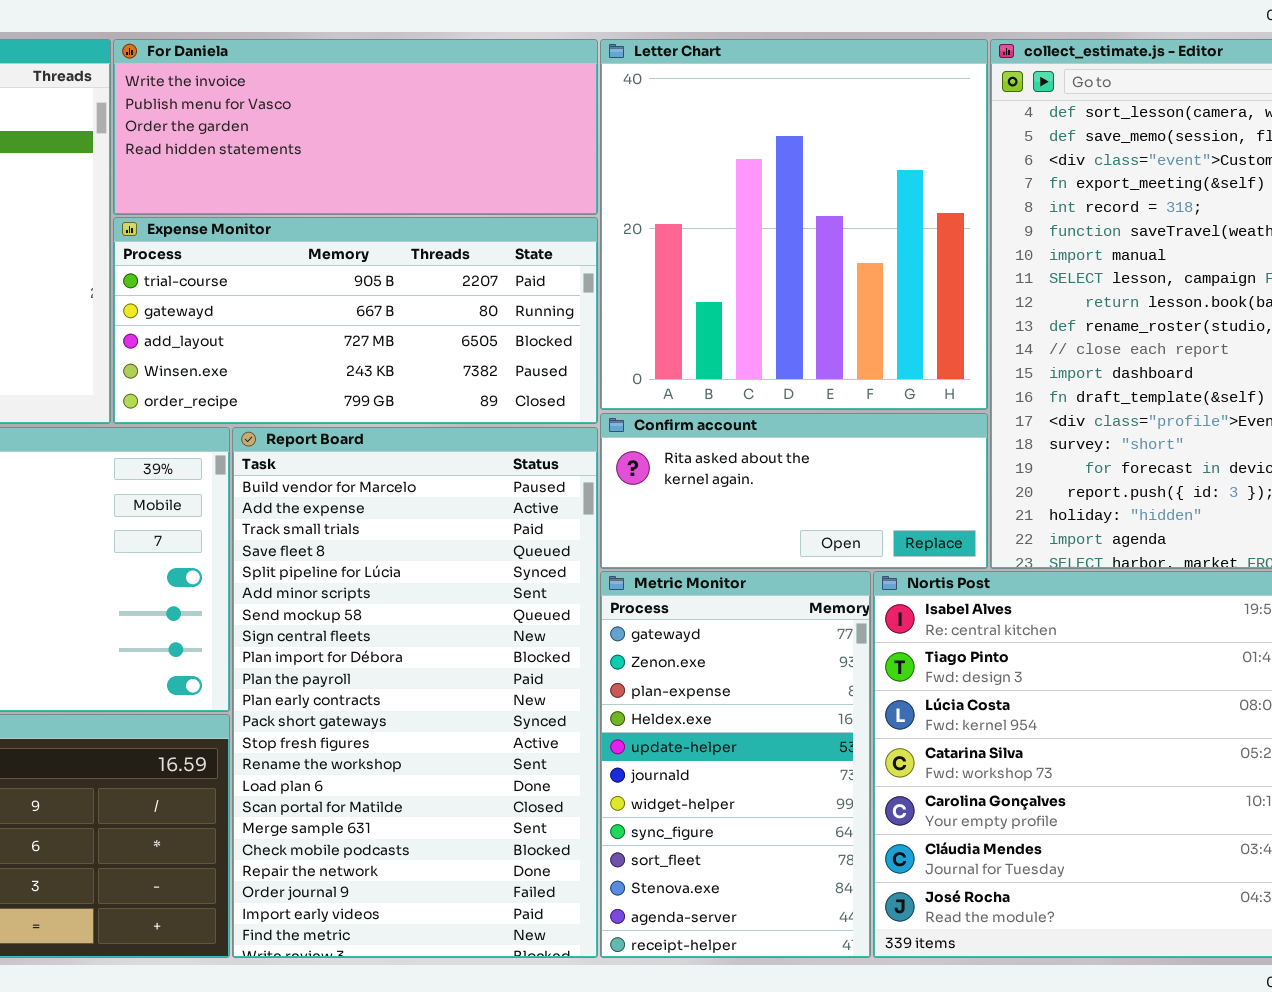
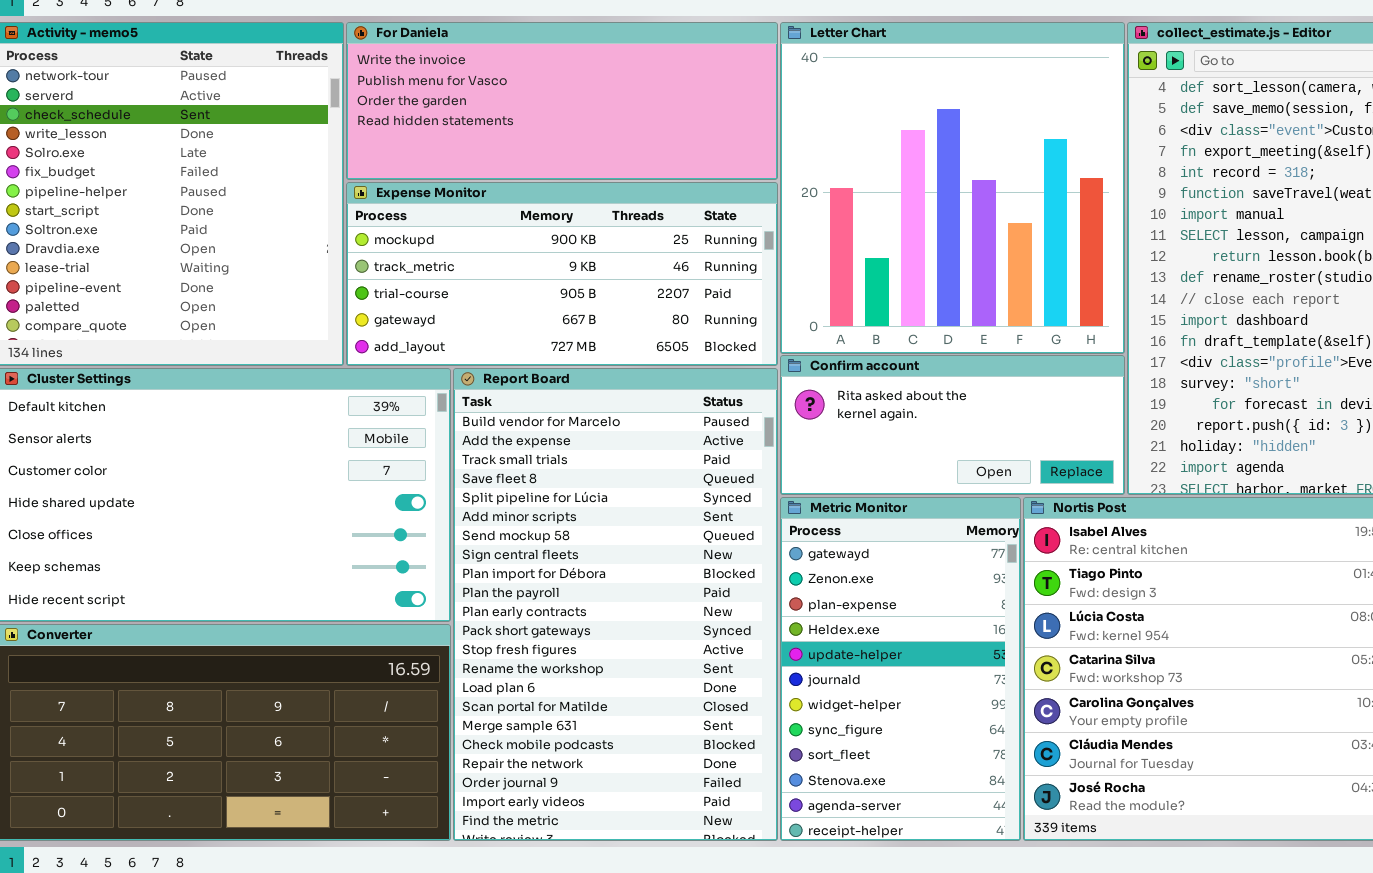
Expense Monitor: [113,217,598,424] -> [346,182,778,366], scrolled up 2 rows

